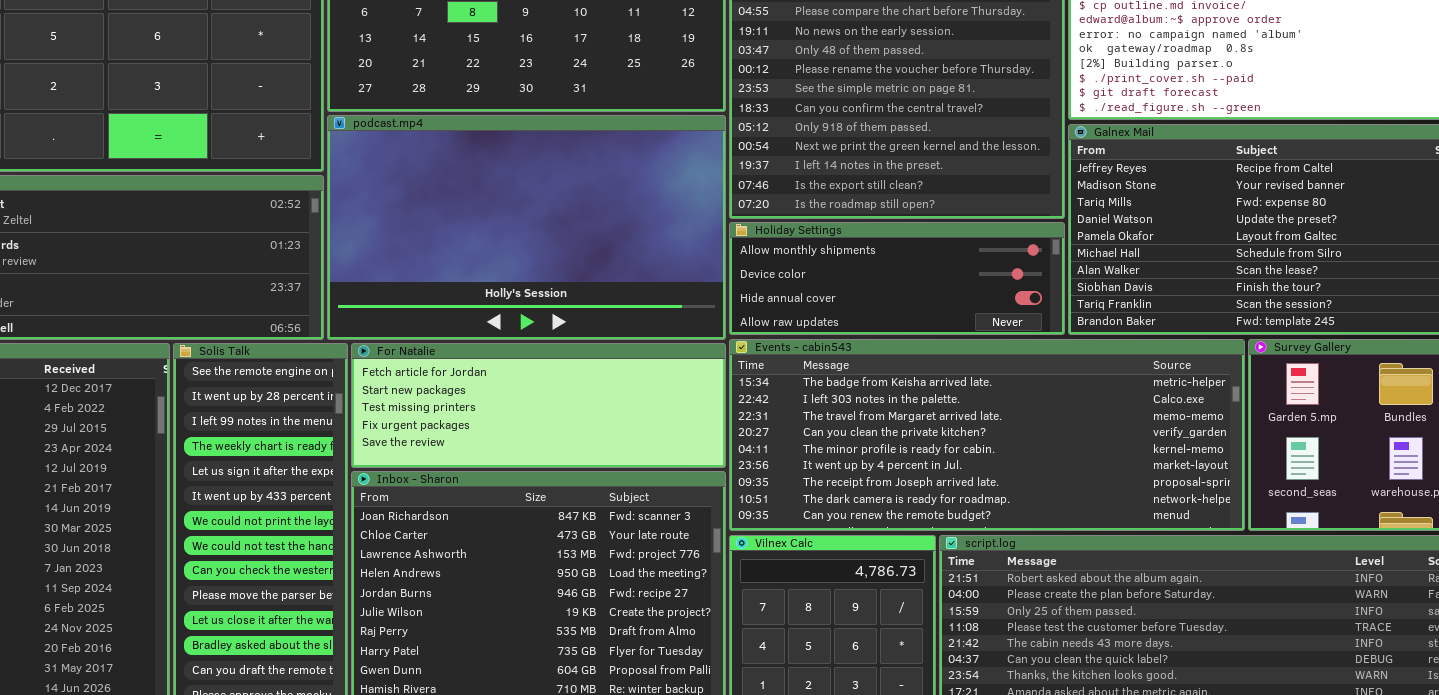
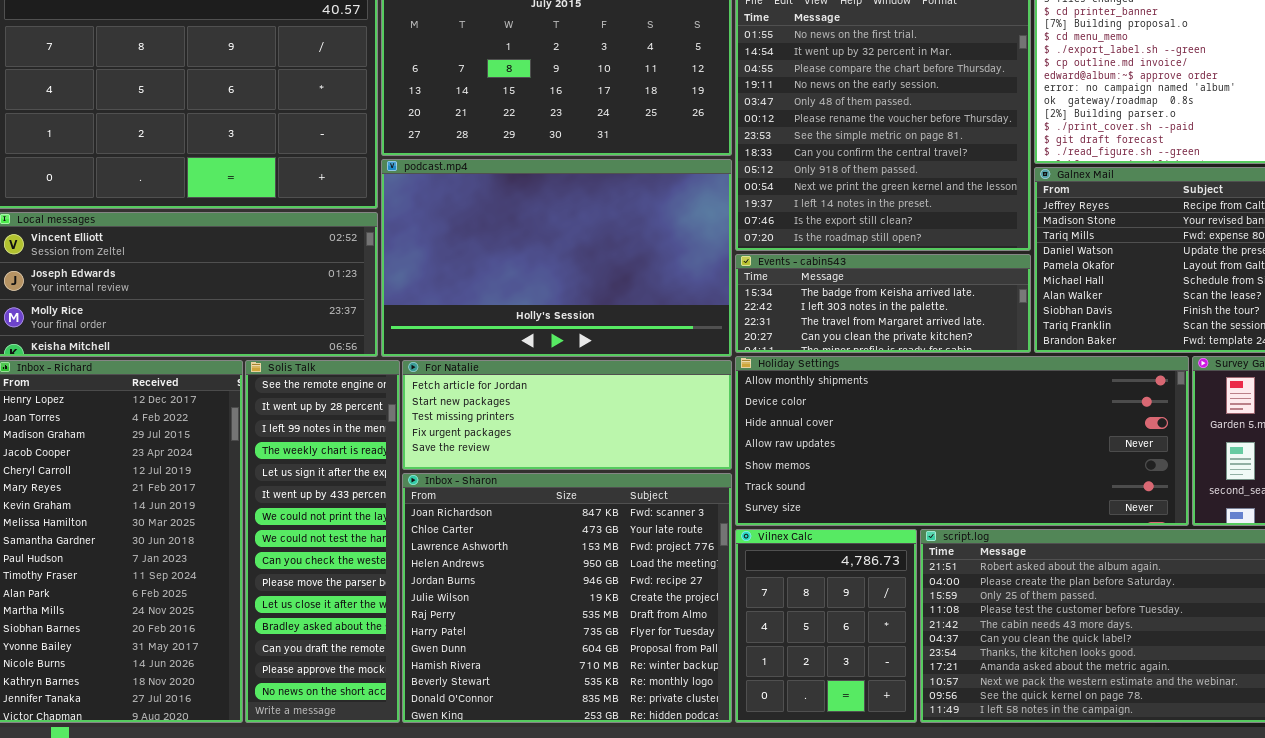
Holiday Settings: [729,222,1065,335] -> [735,356,1189,526], moved, resized
Events - cabin543: [729,339,1245,531] -> [735,254,1031,353], moved, resized

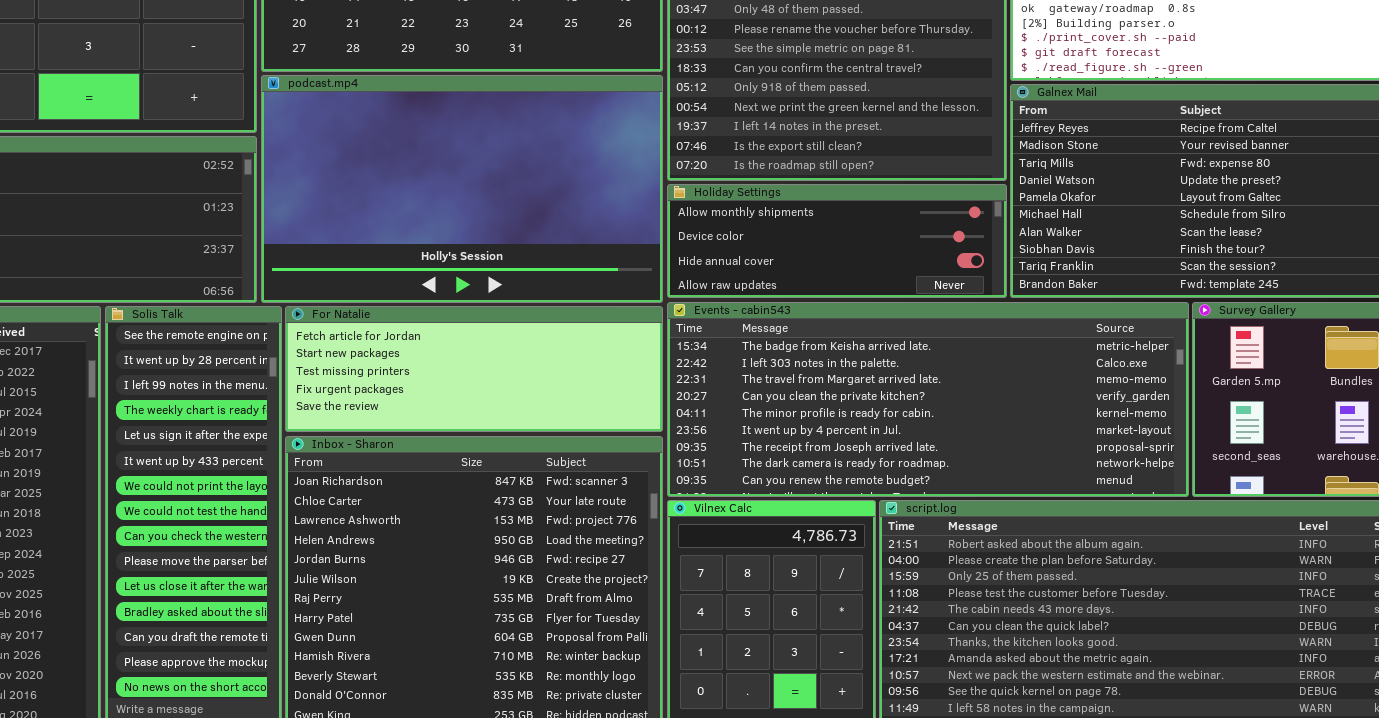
Events - cabin543: [735,254,1031,353] -> [667,302,1189,497], moved, resized
Holiday Settings: [735,356,1189,526] -> [667,184,1007,298], moved, resized

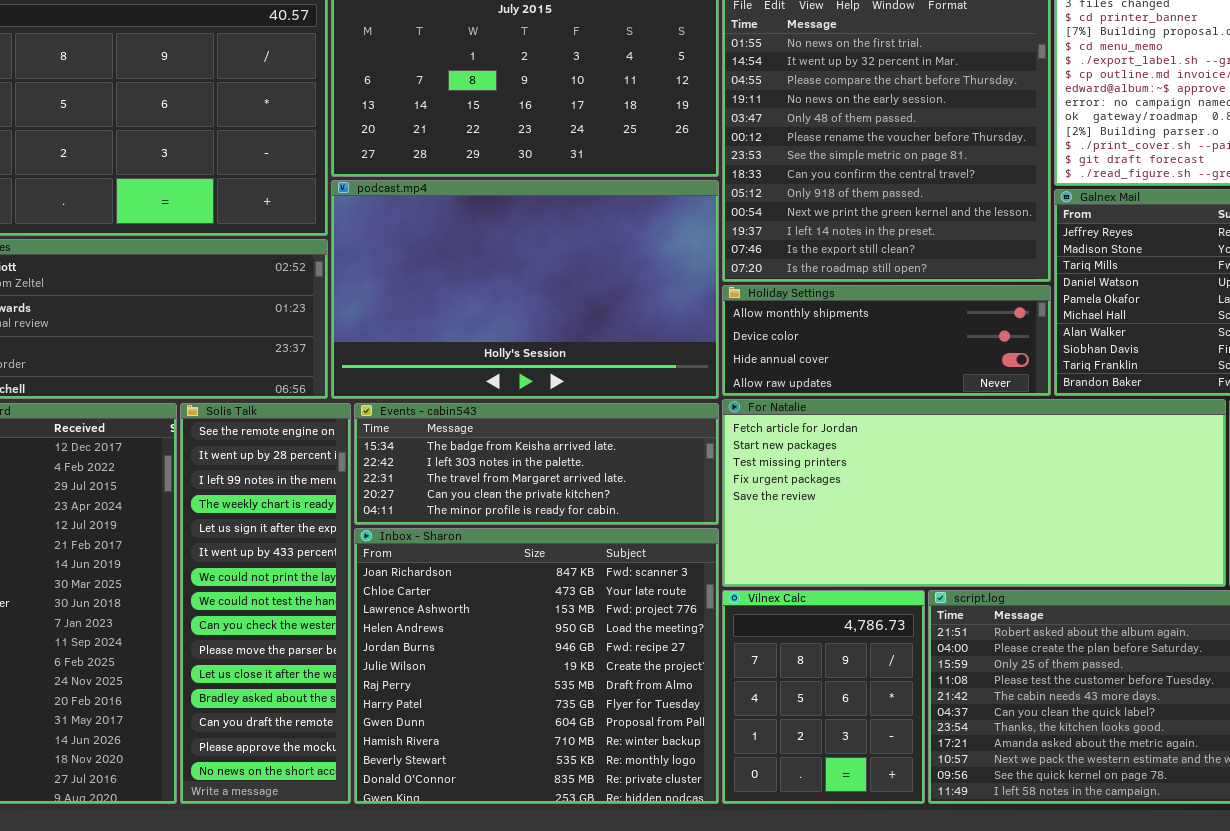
Events - cabin543: [667,302,1189,497] -> [354,403,719,525], moved, resized
For Natalie: [285,306,663,432] -> [722,399,1226,587], moved, resized

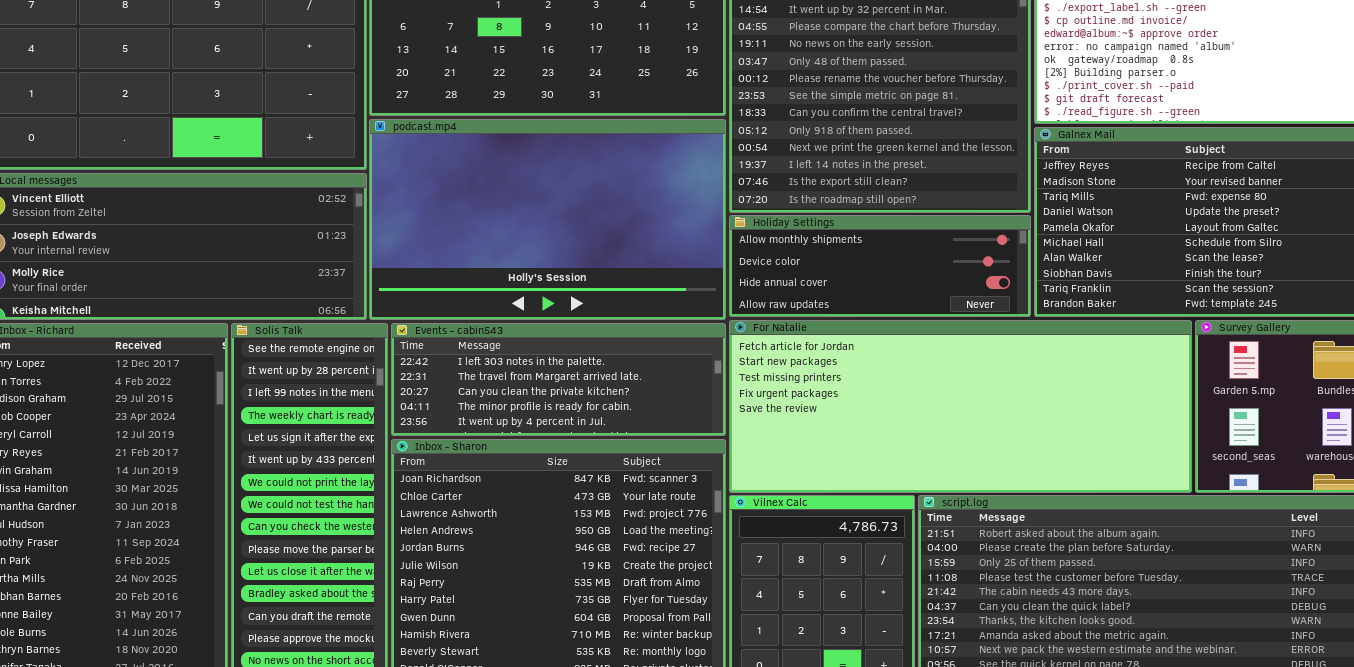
Events - cabin543: [354,403,719,525] -> [391,323,726,436], scrolled down 1 row

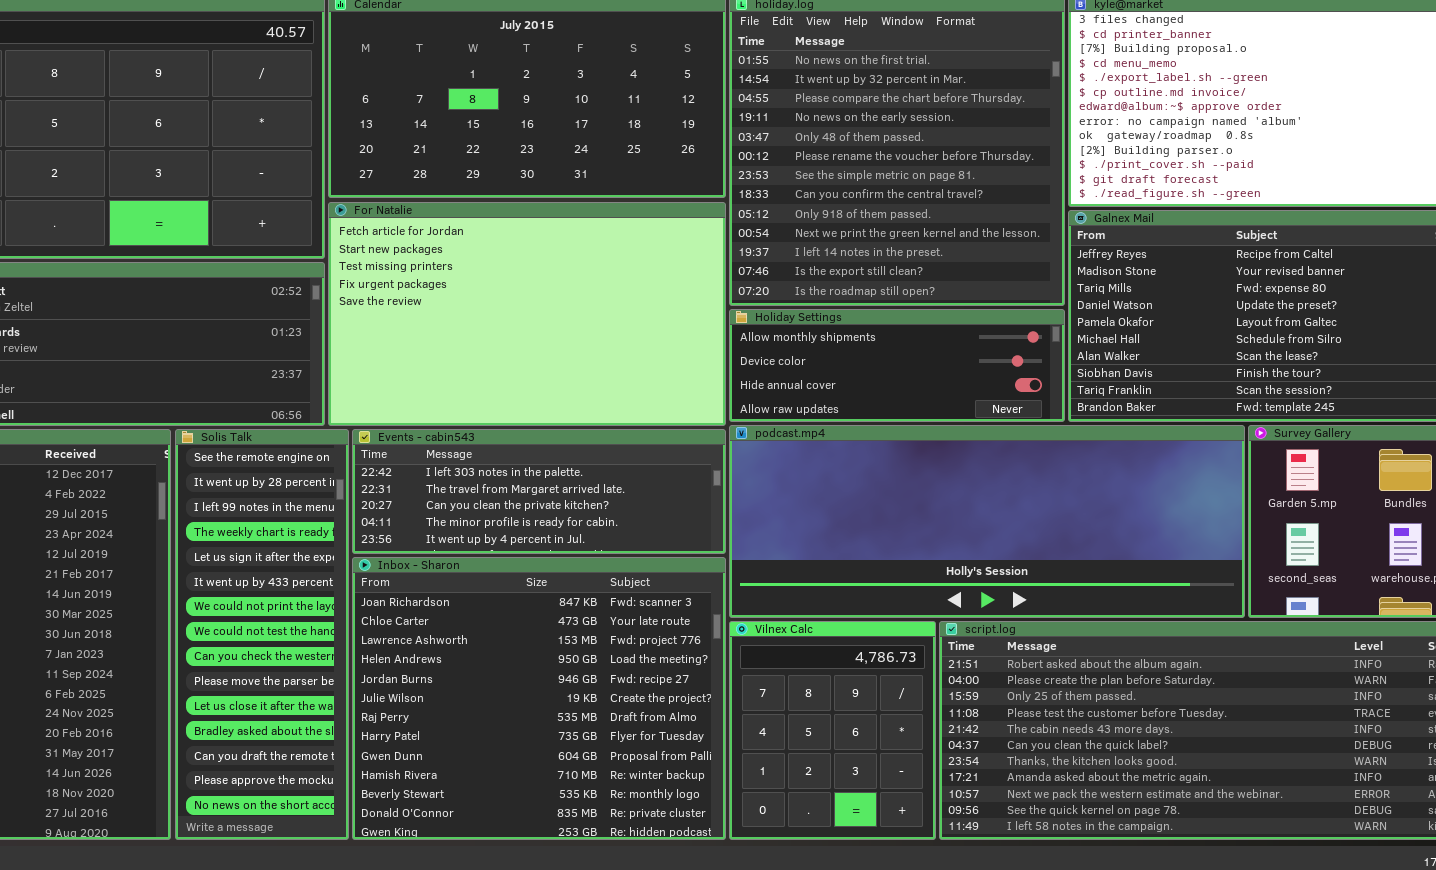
podcast.mp4: [369,119,726,320] -> [729,425,1245,618], moved, resized
For Natalie: [729,320,1192,493] -> [328,202,726,426], moved, resized

